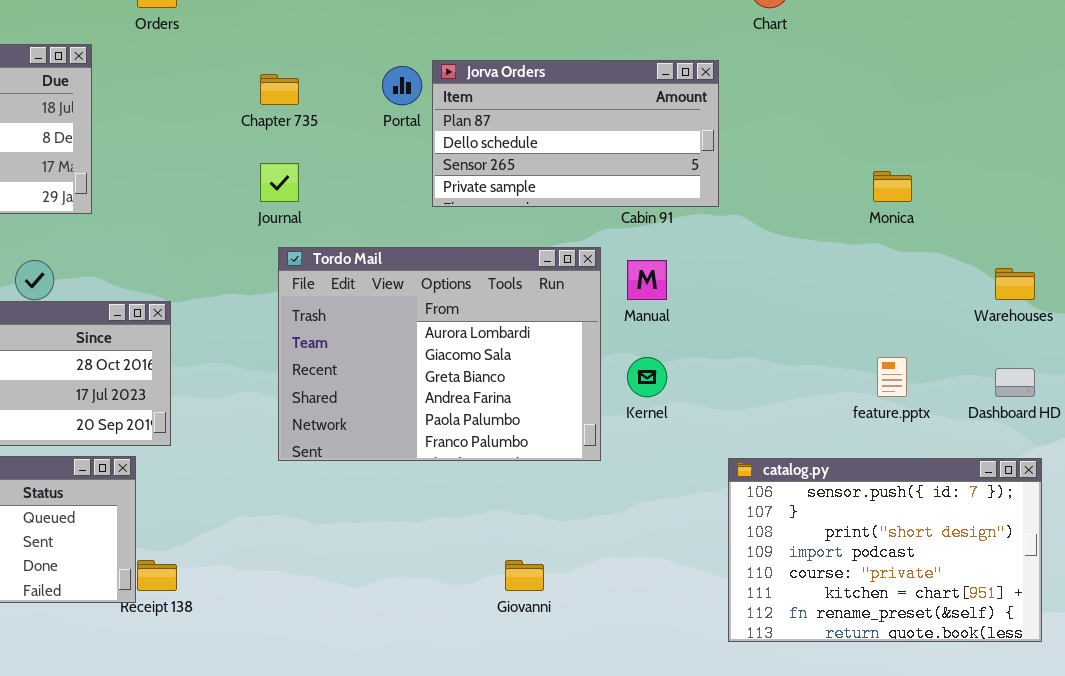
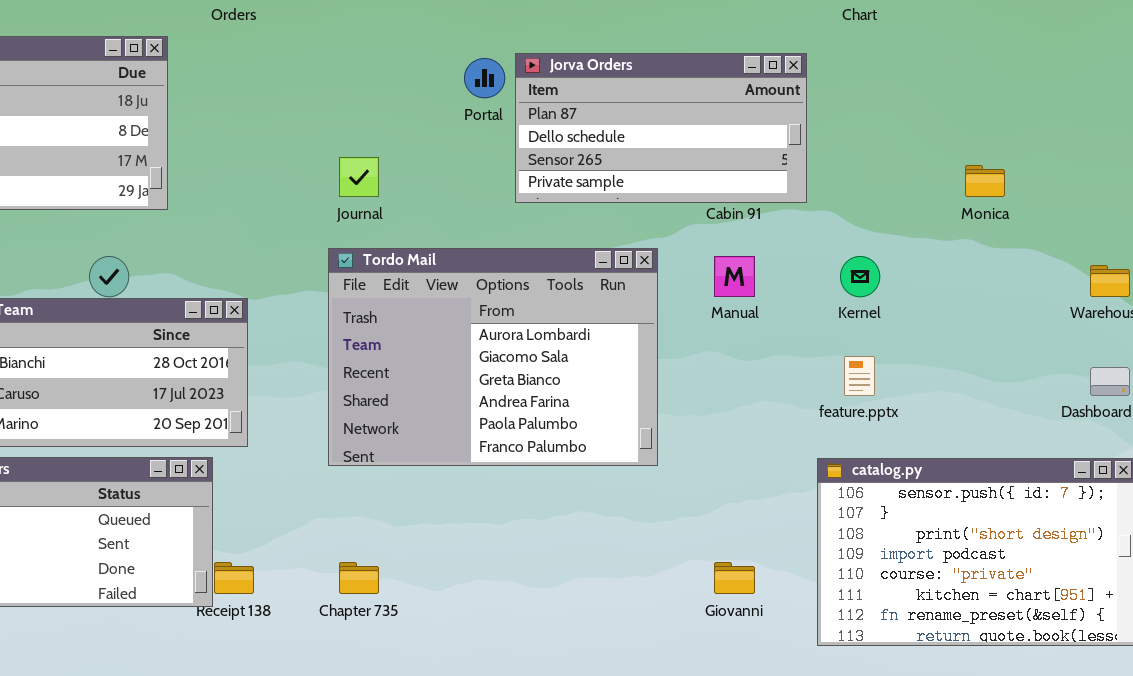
Chapter 735: [260,74,299,105] -> [339,562,379,594], moved
Tordo Mail: [278,247,601,461] -> [328,248,658,466], moved
Kernel: [627,357,667,397] -> [840,256,880,297], moved
feature.pptx: [877,357,907,397] -> [844,356,875,396], moved
Giovanni: [505,560,544,591] -> [714,562,755,594], moved

